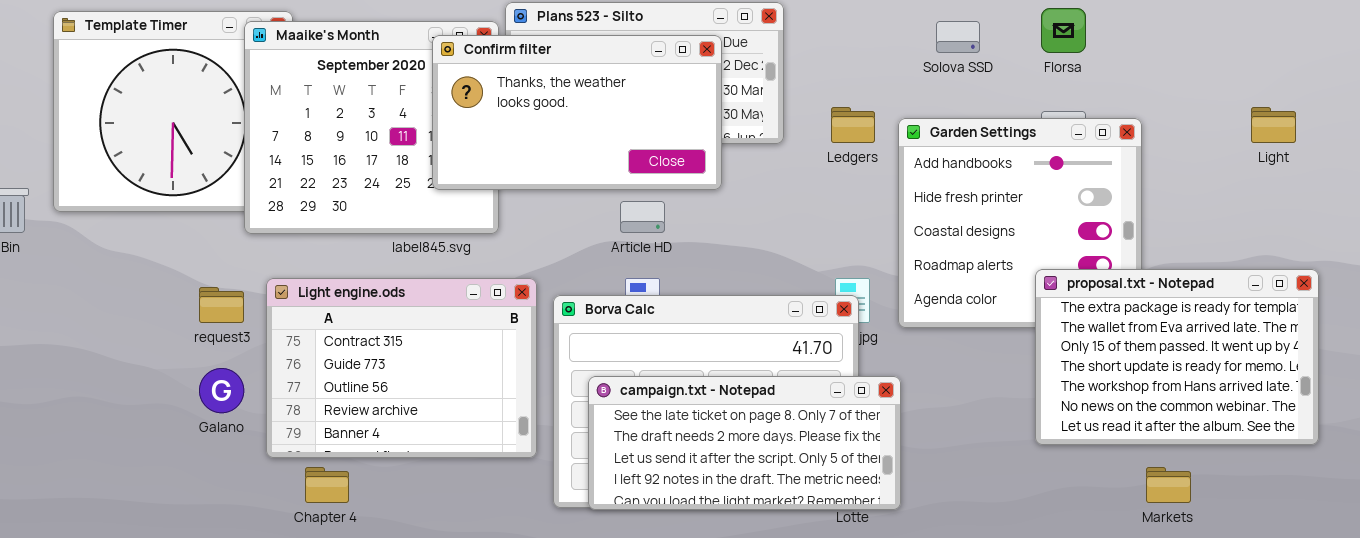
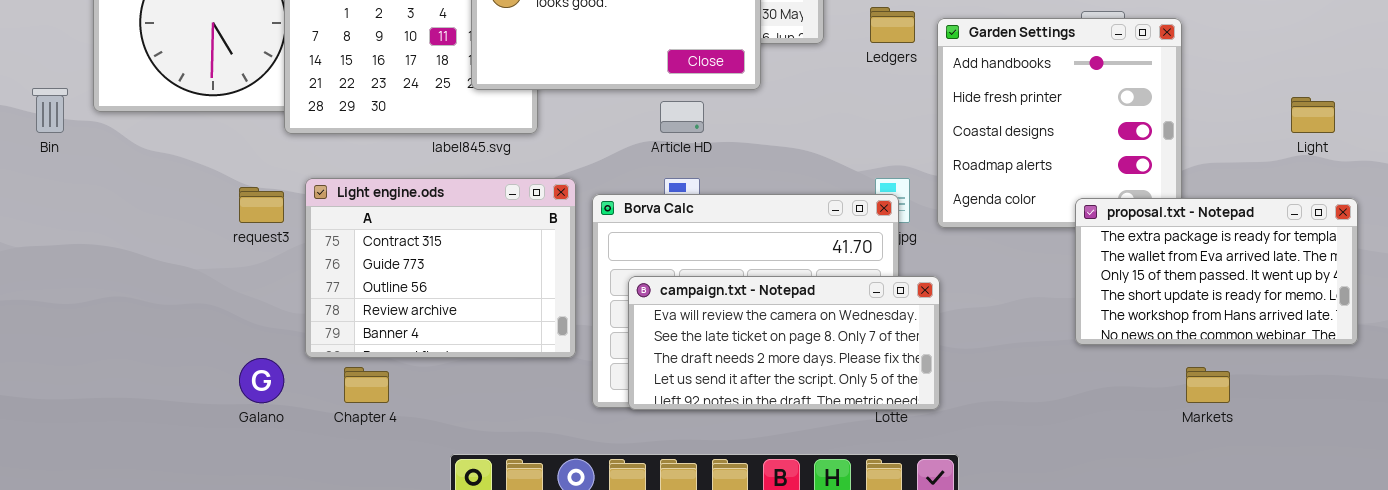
Light: [1251,107,1296,143] -> [1291,97,1335,133], moved
proposal.txt - Notepad: [1035,269,1319,445] -> [1075,198,1358,345], resized
Galano: [199,368,244,413] -> [239,358,284,403], moved
campaign.txt - Notepad: [588,376,901,510] -> [628,276,940,410], scrolled up 1 row

